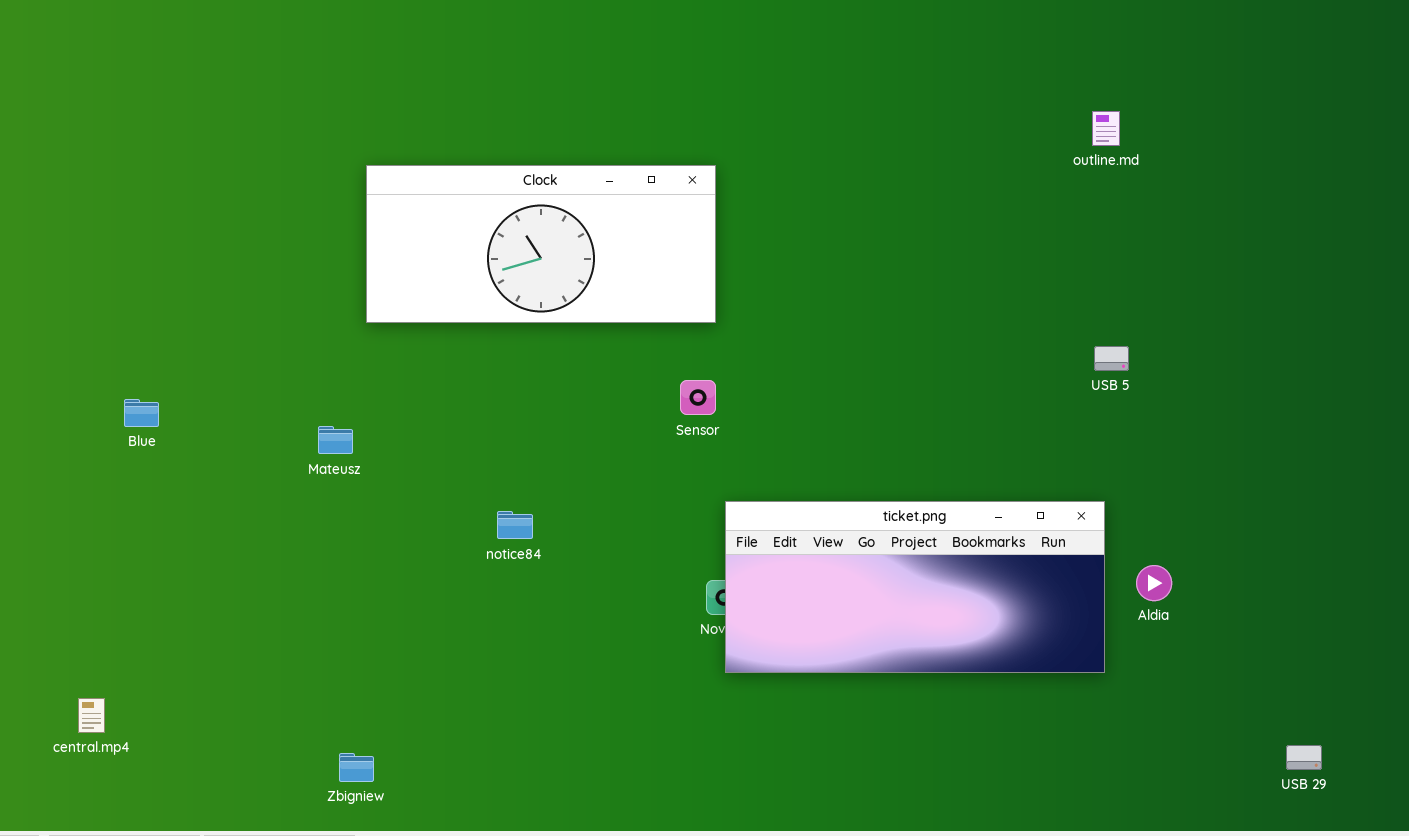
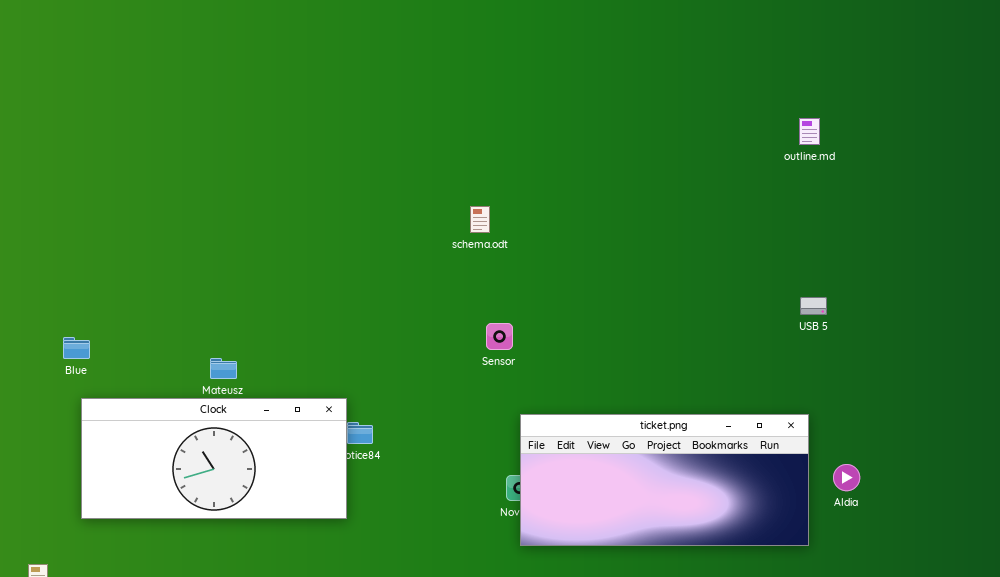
Clock: [366,165,716,323] -> [81,398,347,519], moved

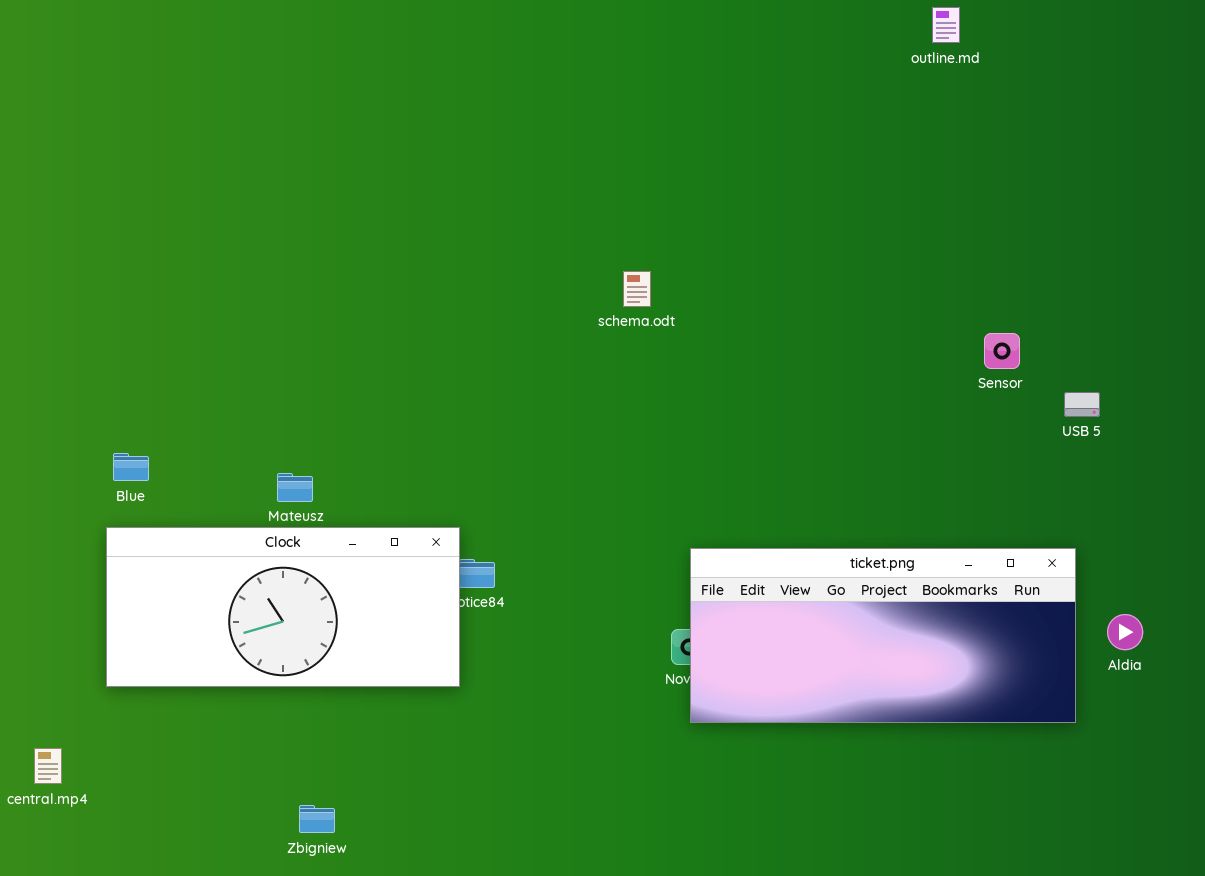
outline.md: [799,118,820,145] -> [932,7,960,43], moved
Sensor: [486,323,513,350] -> [984,333,1020,369], moved
Blue: [63,337,90,359] -> [113,453,149,481], moved

